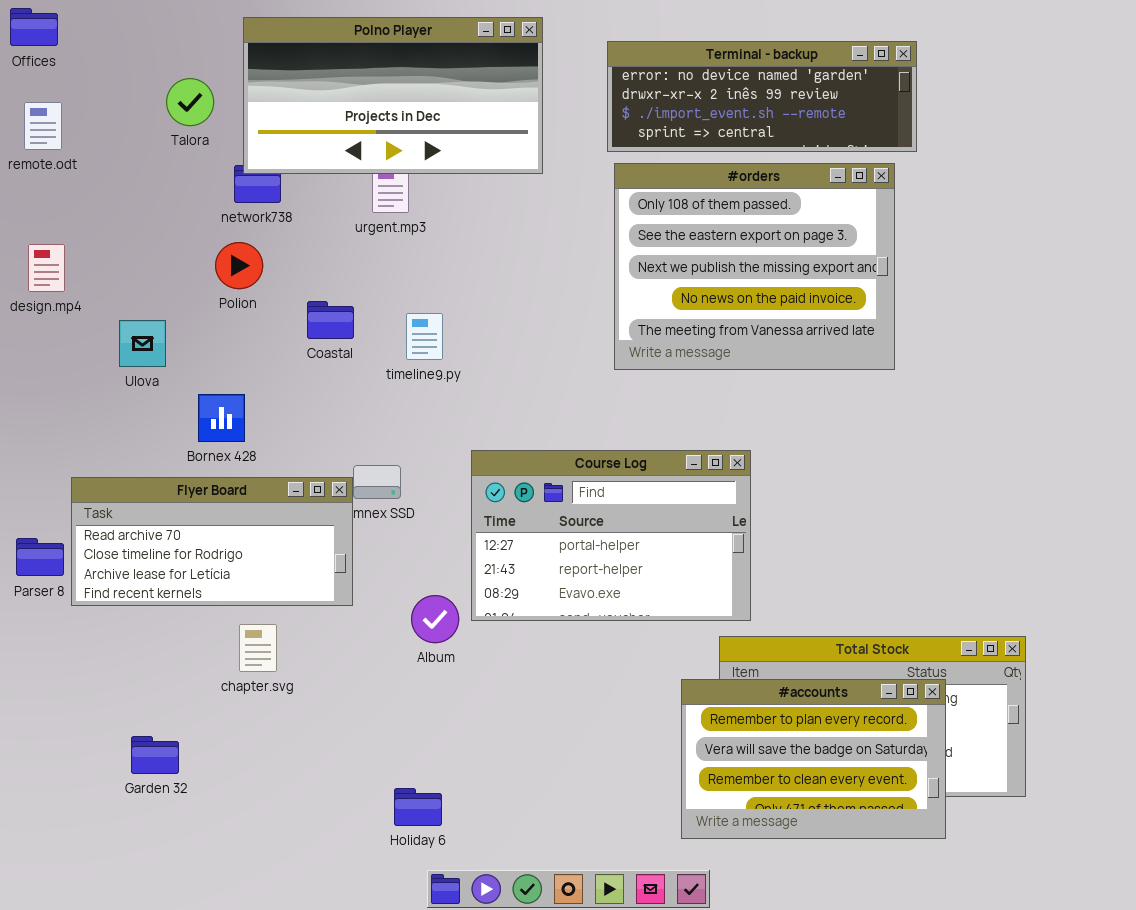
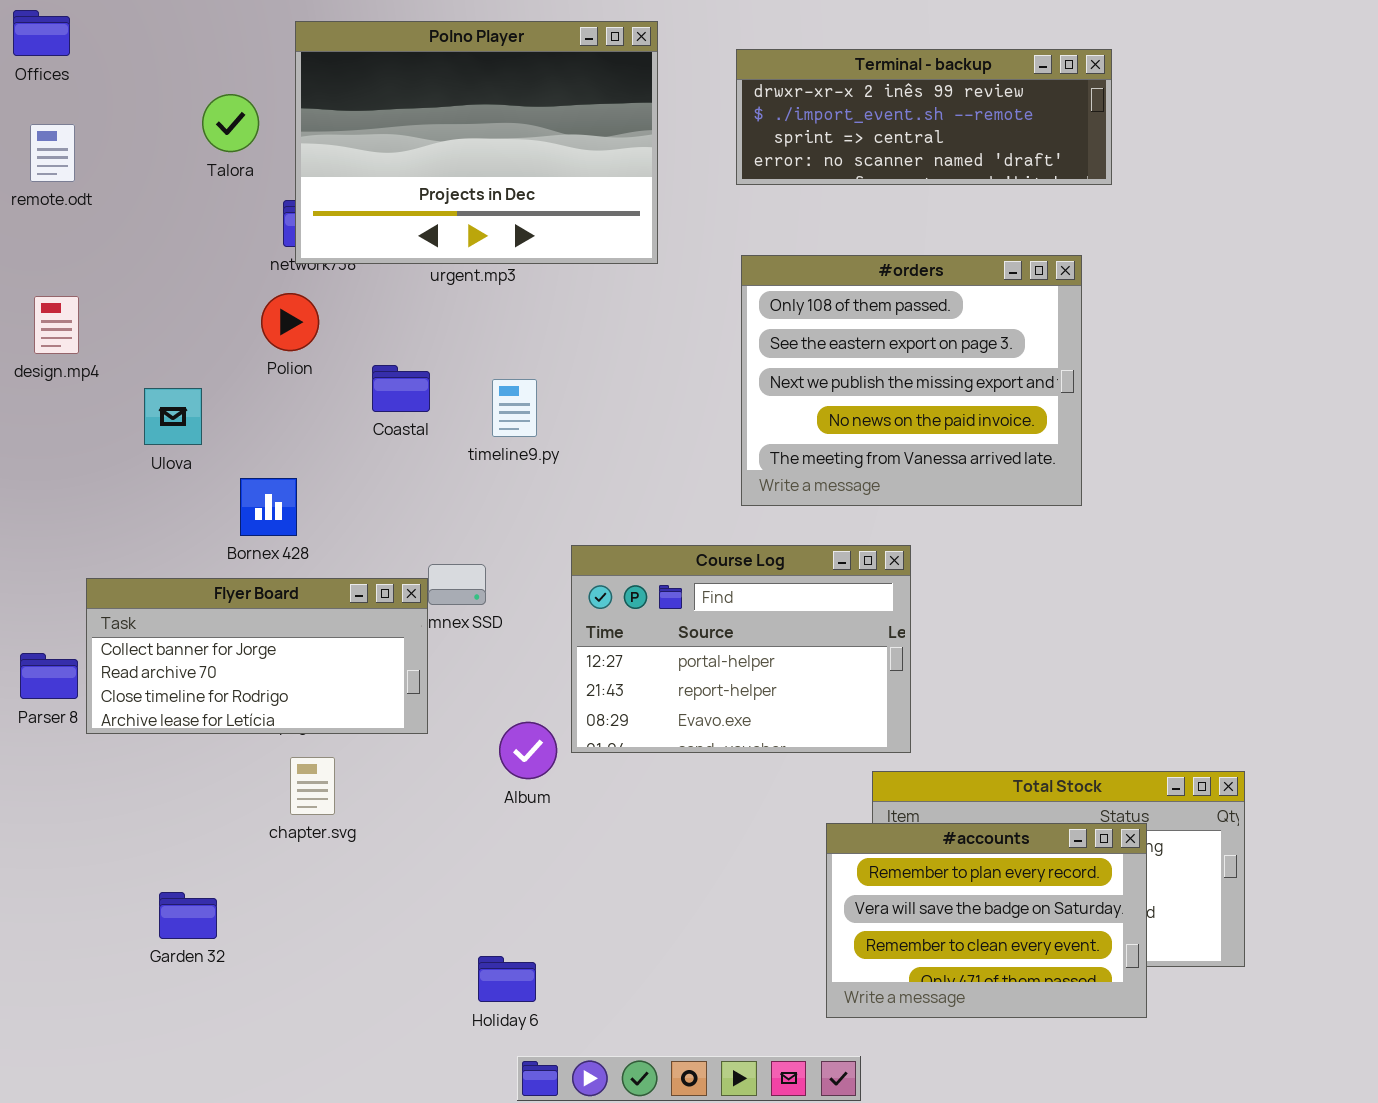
Polno Player: [243,17,543,174] -> [295,21,658,264], resized
Terminal - backup: [607,41,917,152] -> [736,49,1112,185], scrolled down 1 row
#orders: [614,163,895,370] -> [741,255,1082,506], moved
Flyer Board: [71,477,353,606] -> [86,578,428,734], scrolled up 1 row

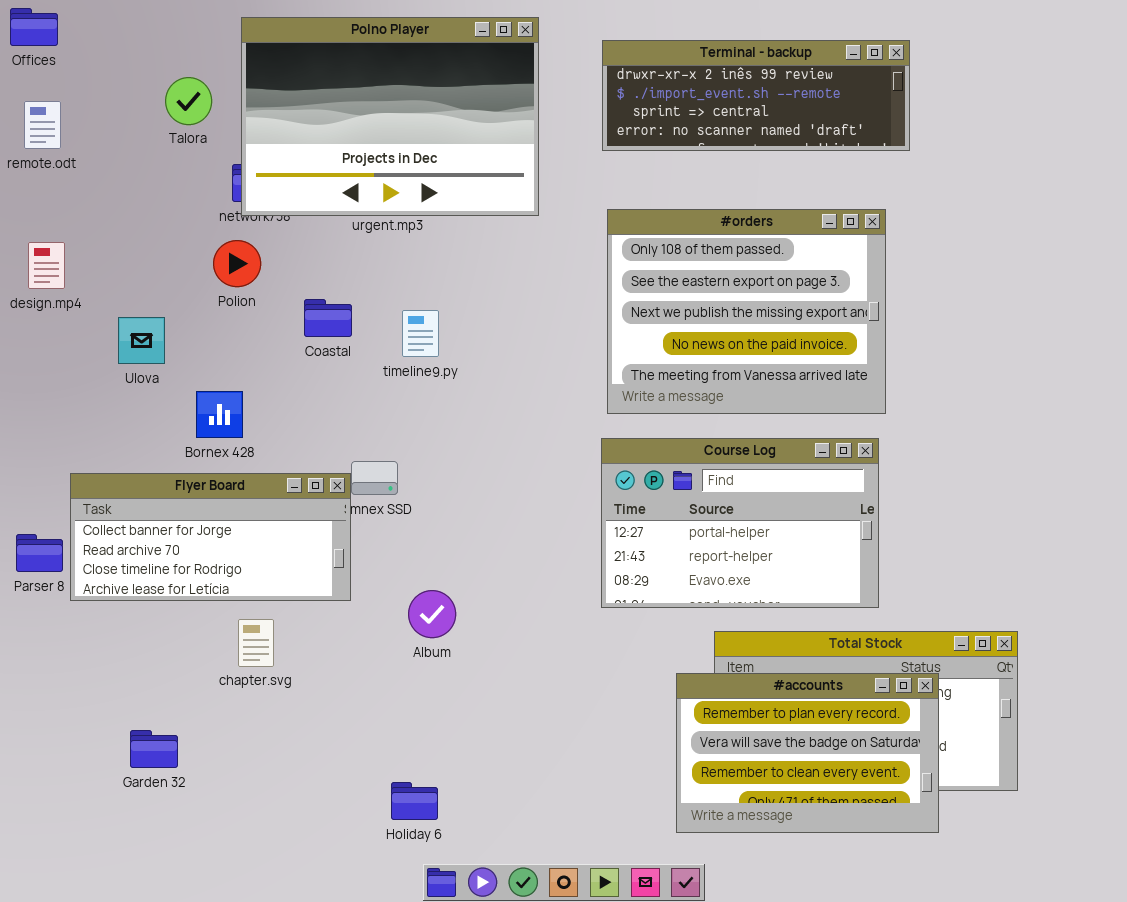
Course Log: [571,545,911,753] -> [601,438,879,608], moved

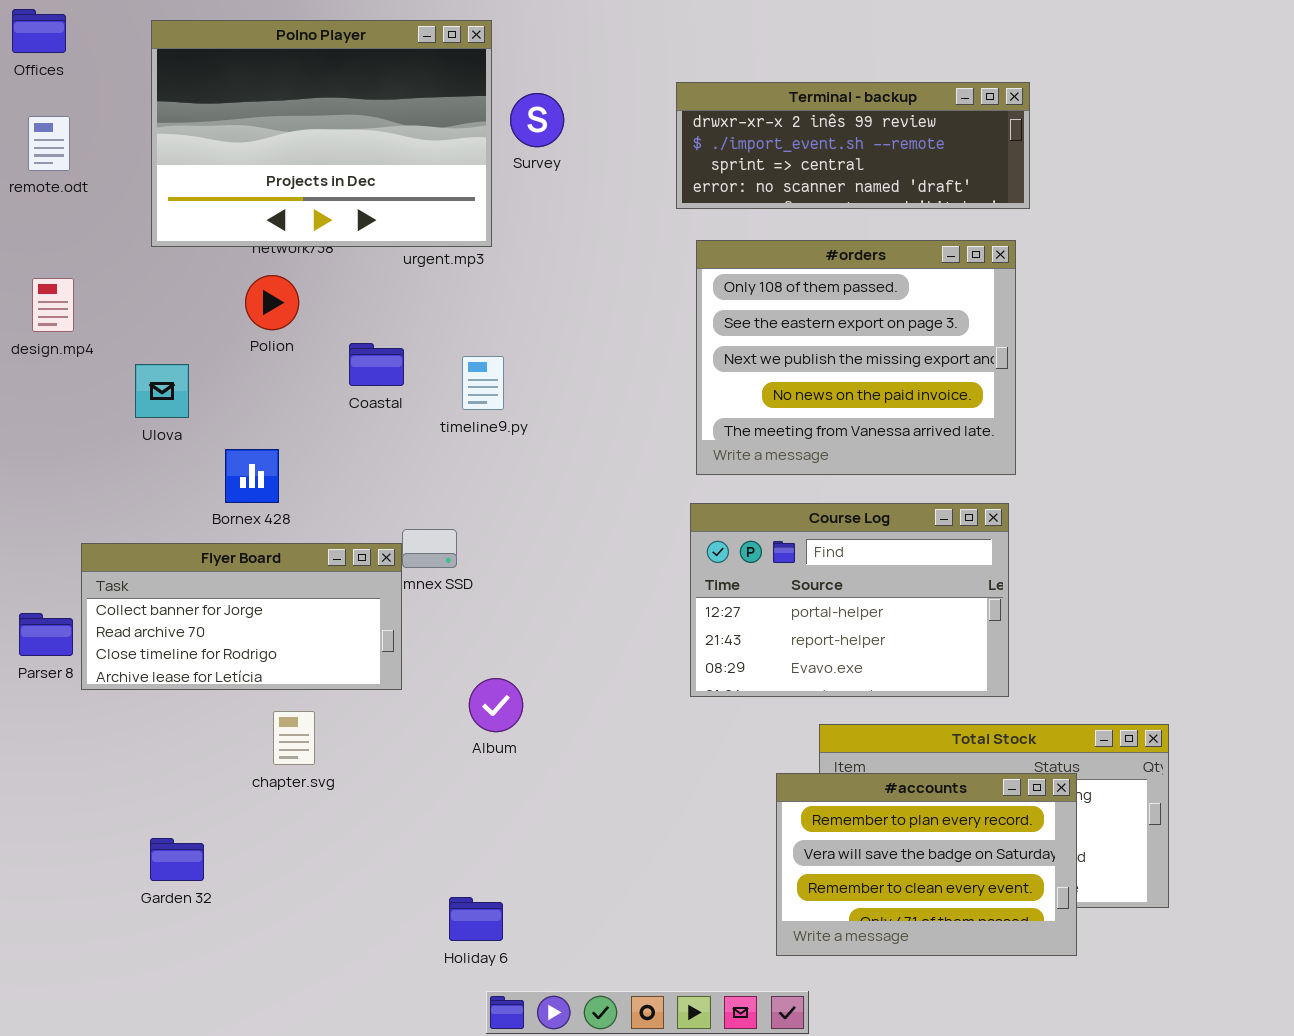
Polno Player: [241,17,539,216] -> [151,20,492,247], moved
Terminal - backup: [602,40,910,151] -> [676,82,1030,209], moved

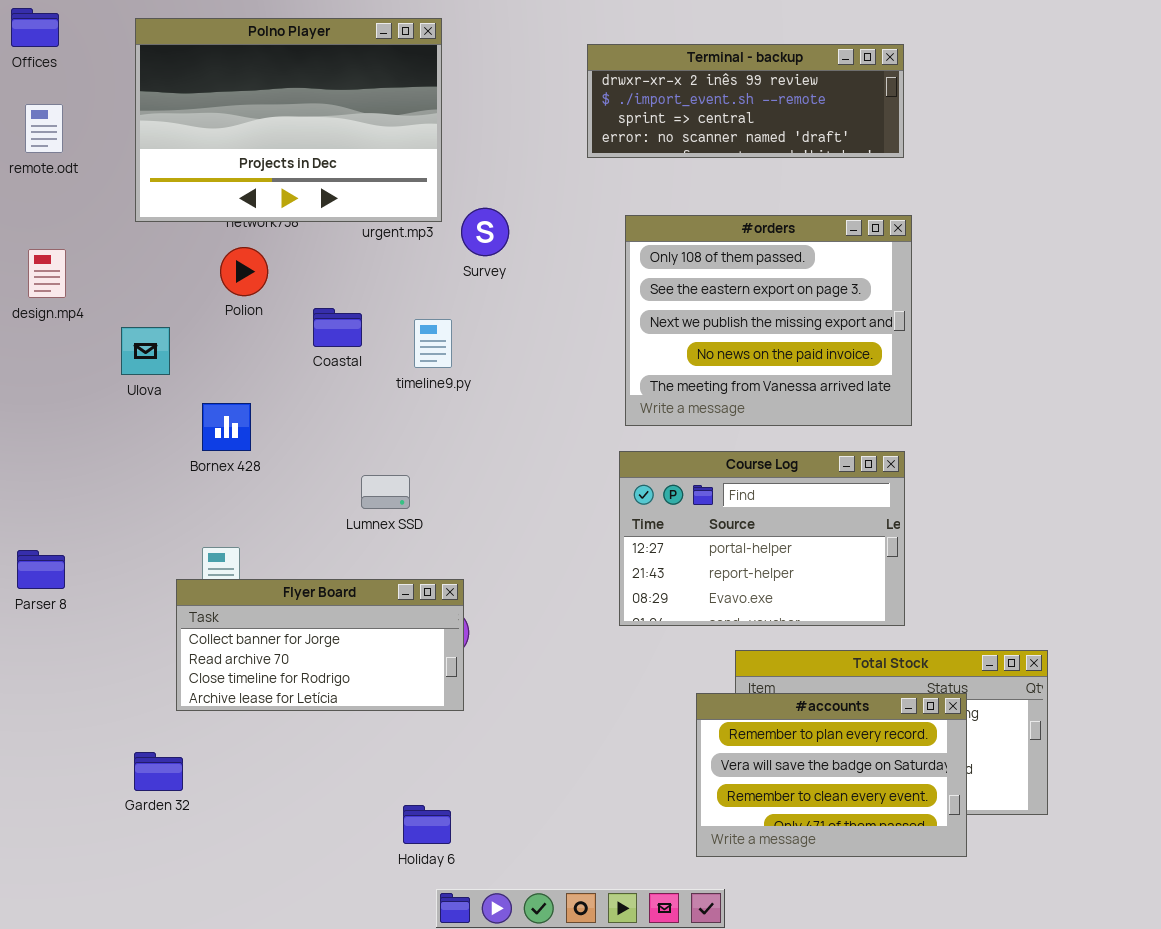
Terminal - backup: [676,82,1030,209] -> [587,44,904,158], moved
Survey: [510,93,564,147] -> [461,208,509,256], moved
Flyer Board: [81,543,402,690] -> [176,579,464,711], moved

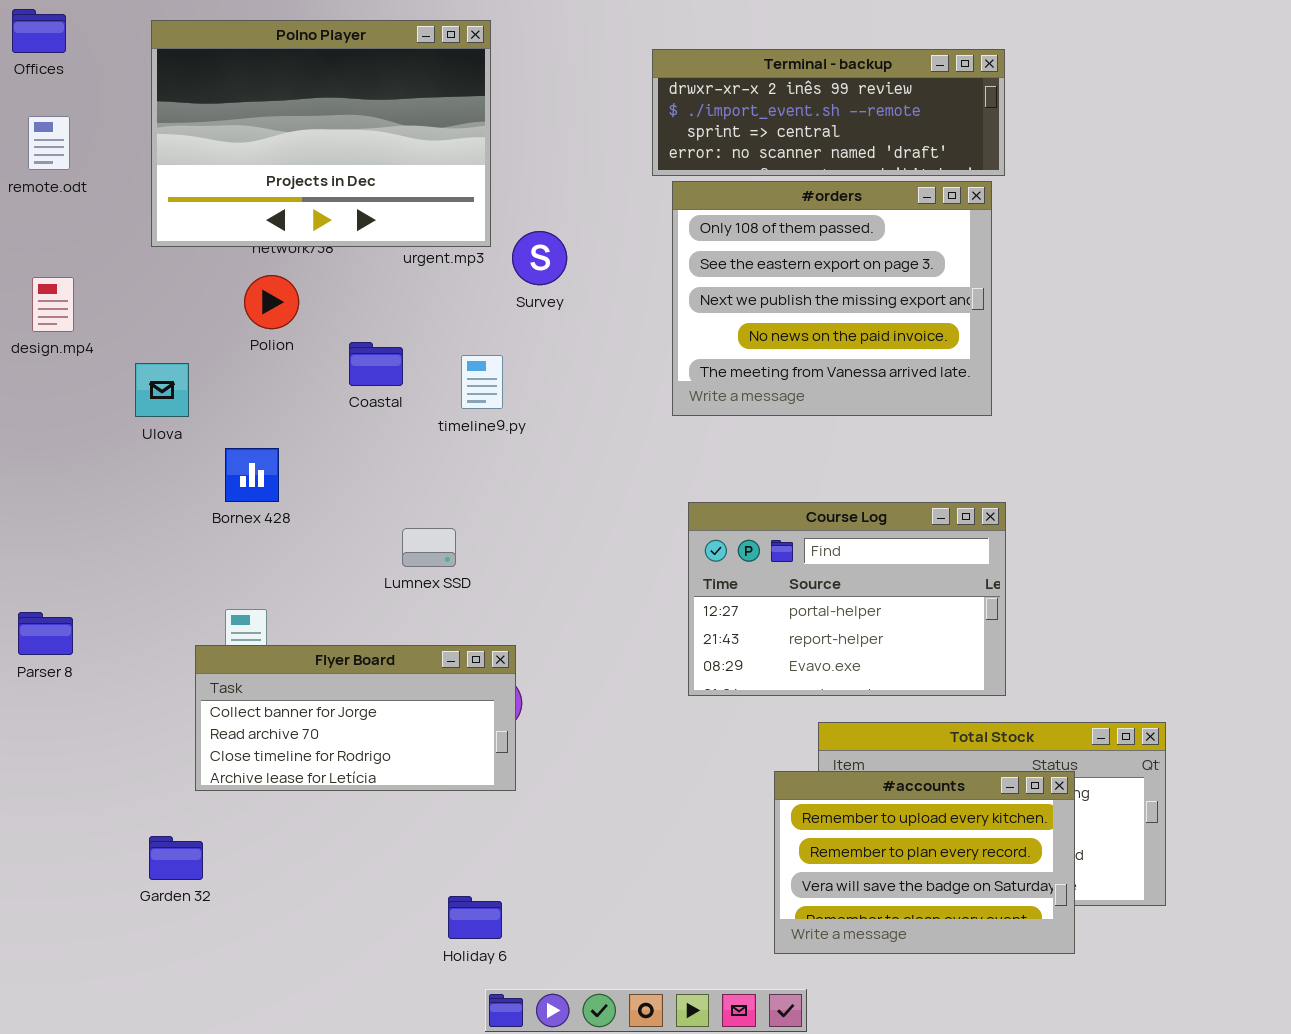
#orders: [625,215,912,426] -> [672,181,992,416], moved
#accounts: [696,693,967,857] -> [774,771,1075,954], scrolled up 1 row

